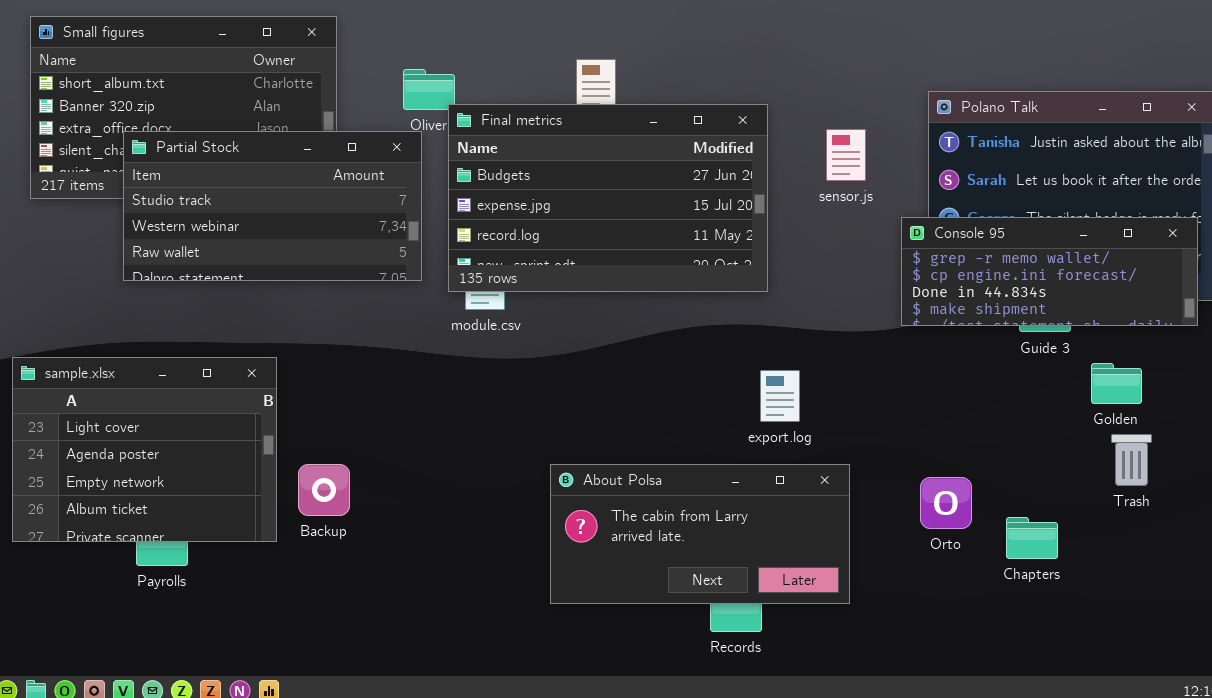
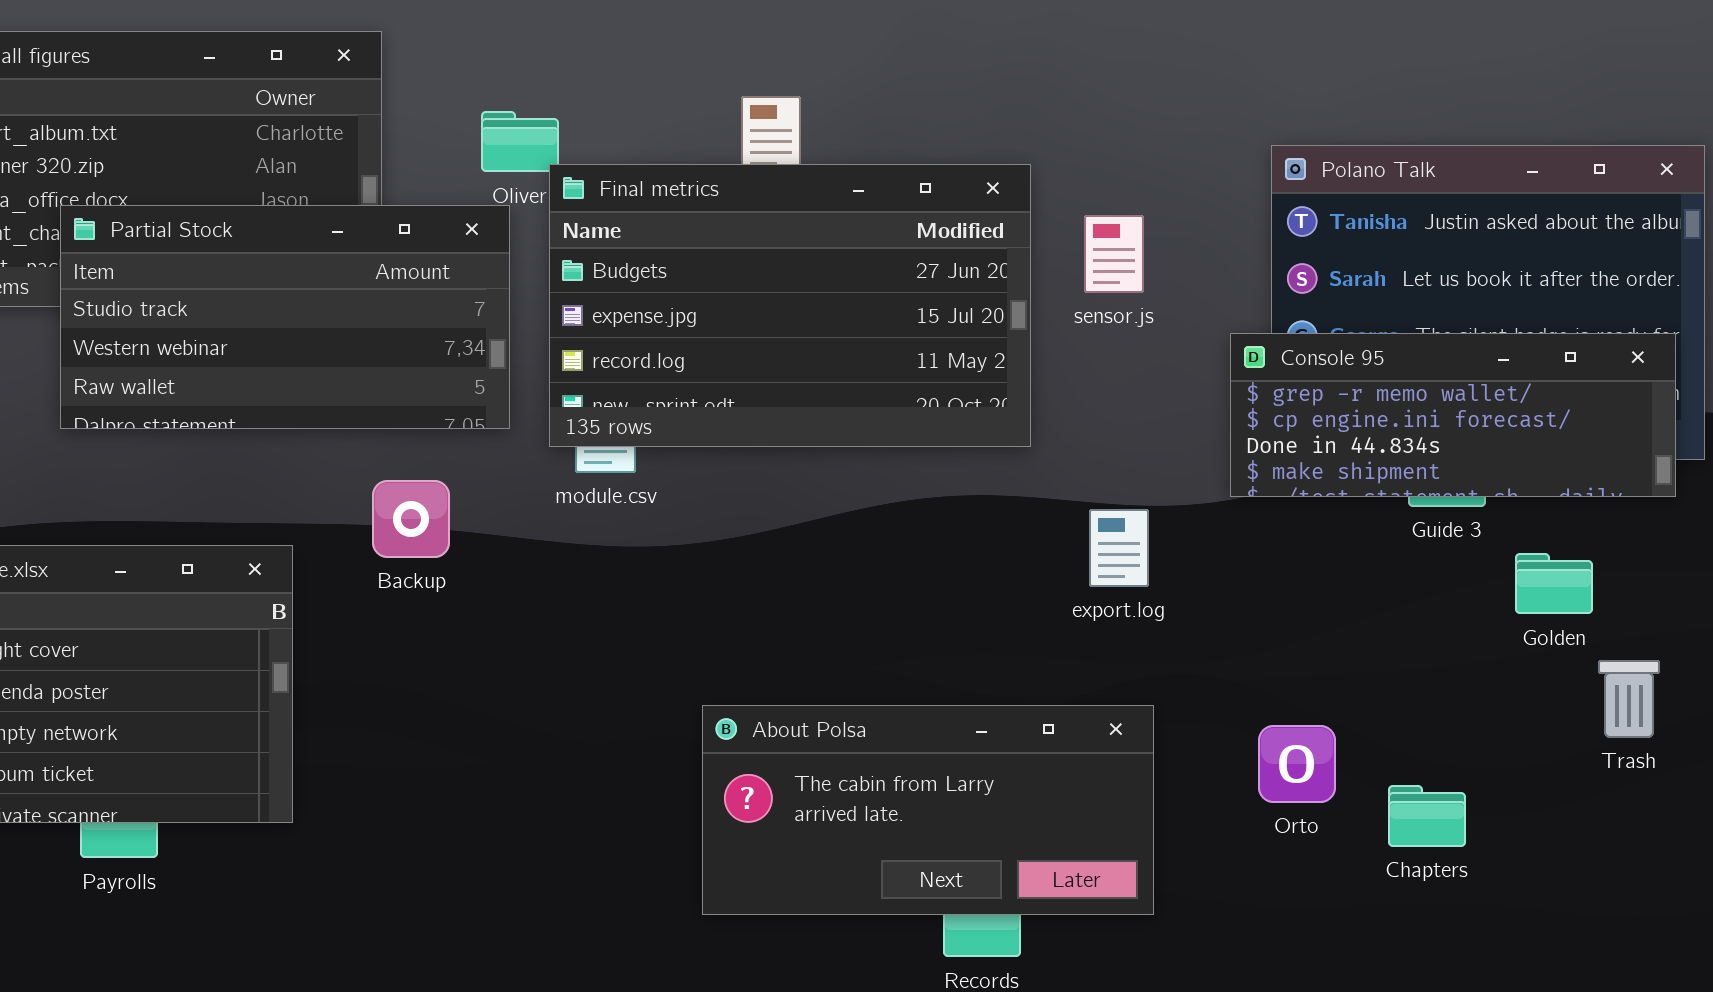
sensor.js: [826,129,866,181] -> [1084,215,1144,293], moved
export.log: [760,370,800,422] -> [1089,509,1149,587], moved
Trash: [1111,434,1152,486] -> [1598,660,1660,738], moved
Backup: [298,464,350,516] -> [372,480,450,558], moved

